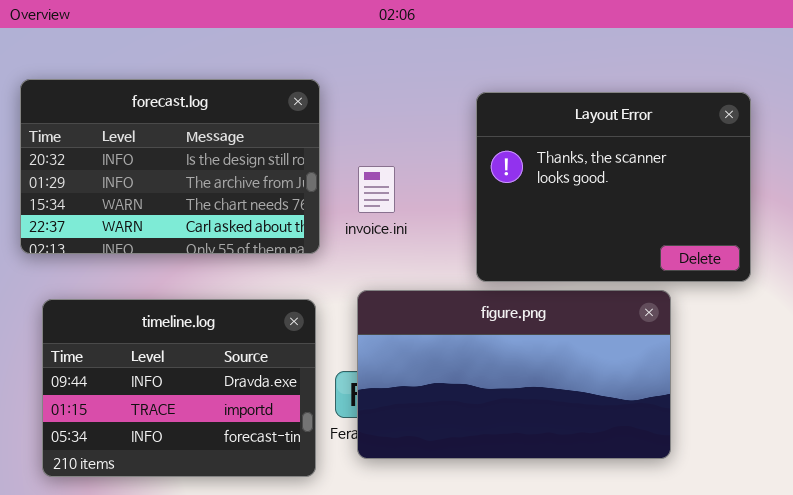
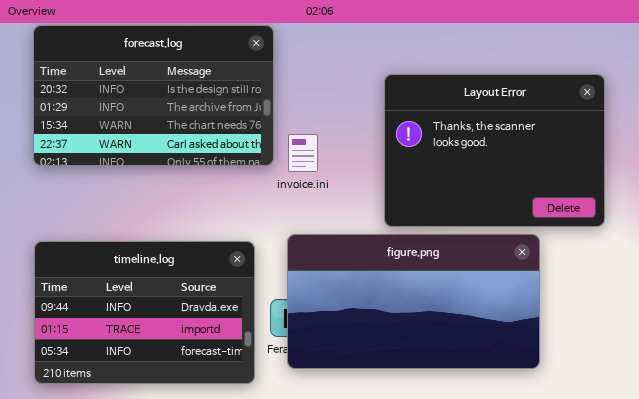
forecast.log: [20,79,320,254] -> [33,25,274,166], moved

